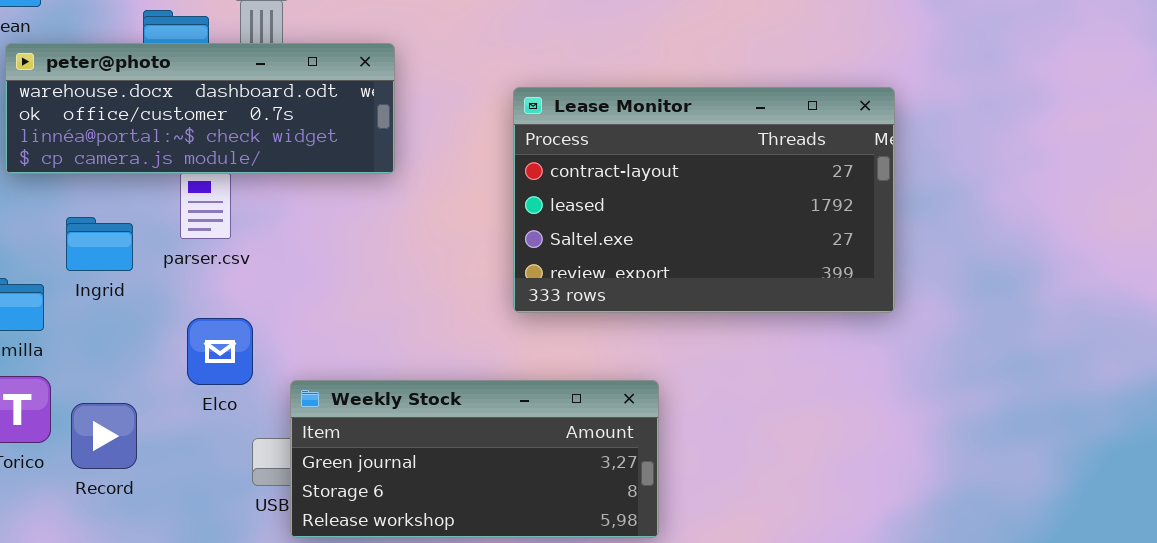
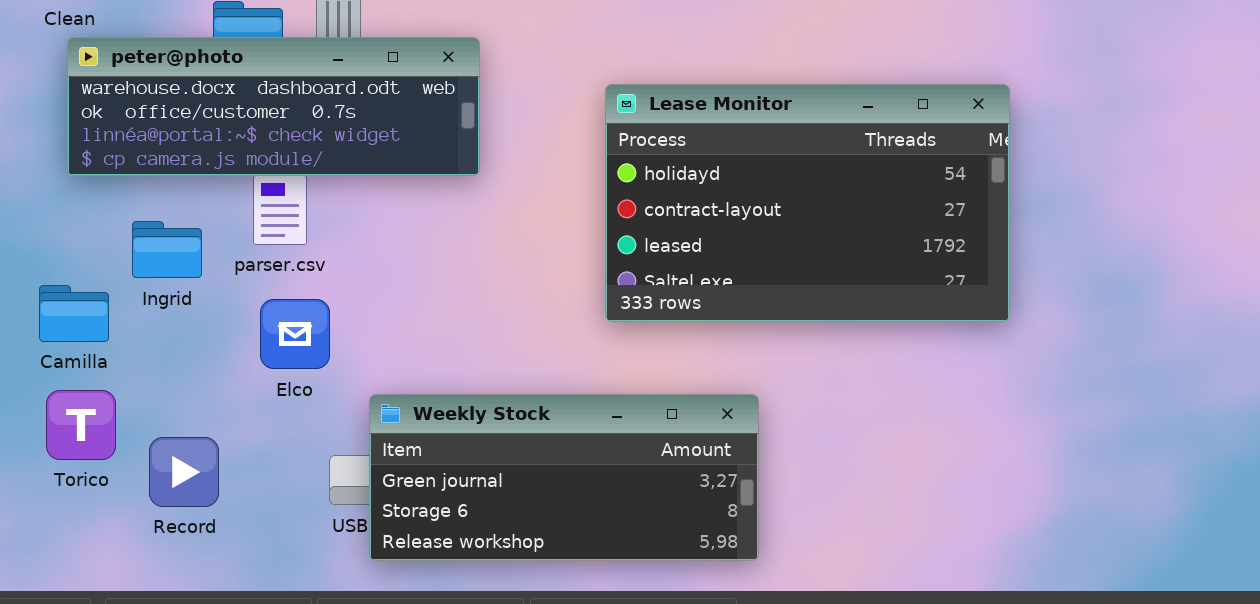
Lease Monitor: [513,87,895,313] -> [605,84,1010,322], scrolled up 1 row
Elco: [187,318,253,385] -> [260,299,330,369], moved
Record: [71,403,137,469] -> [149,437,219,507], moved

